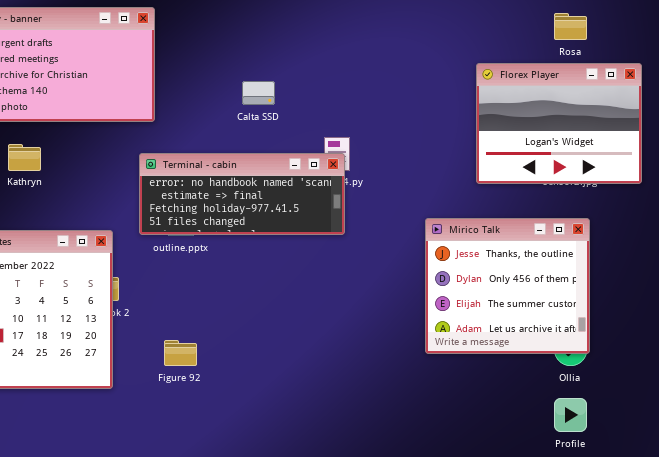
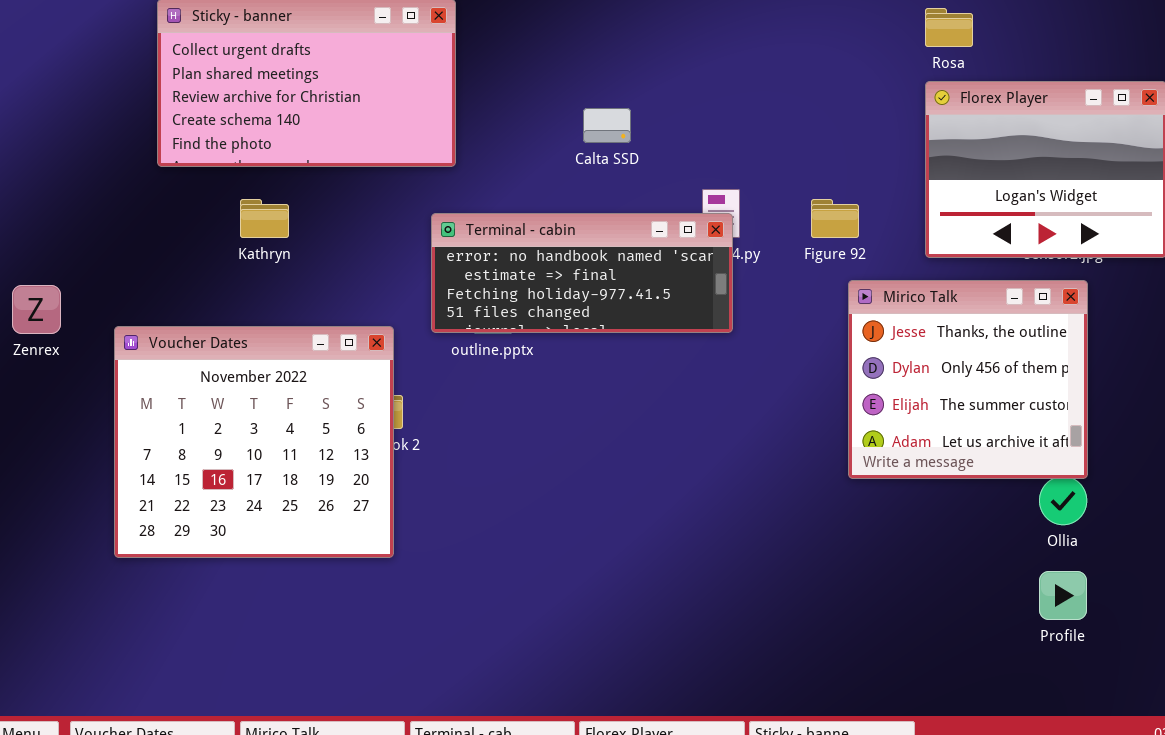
Rosa: [554,13,587,40] -> [925,8,973,47], moved
Mirico Talk: [425,218,590,354] -> [848,280,1088,479], moved
Figure 92: [164,340,197,366] -> [811,199,859,238], moved

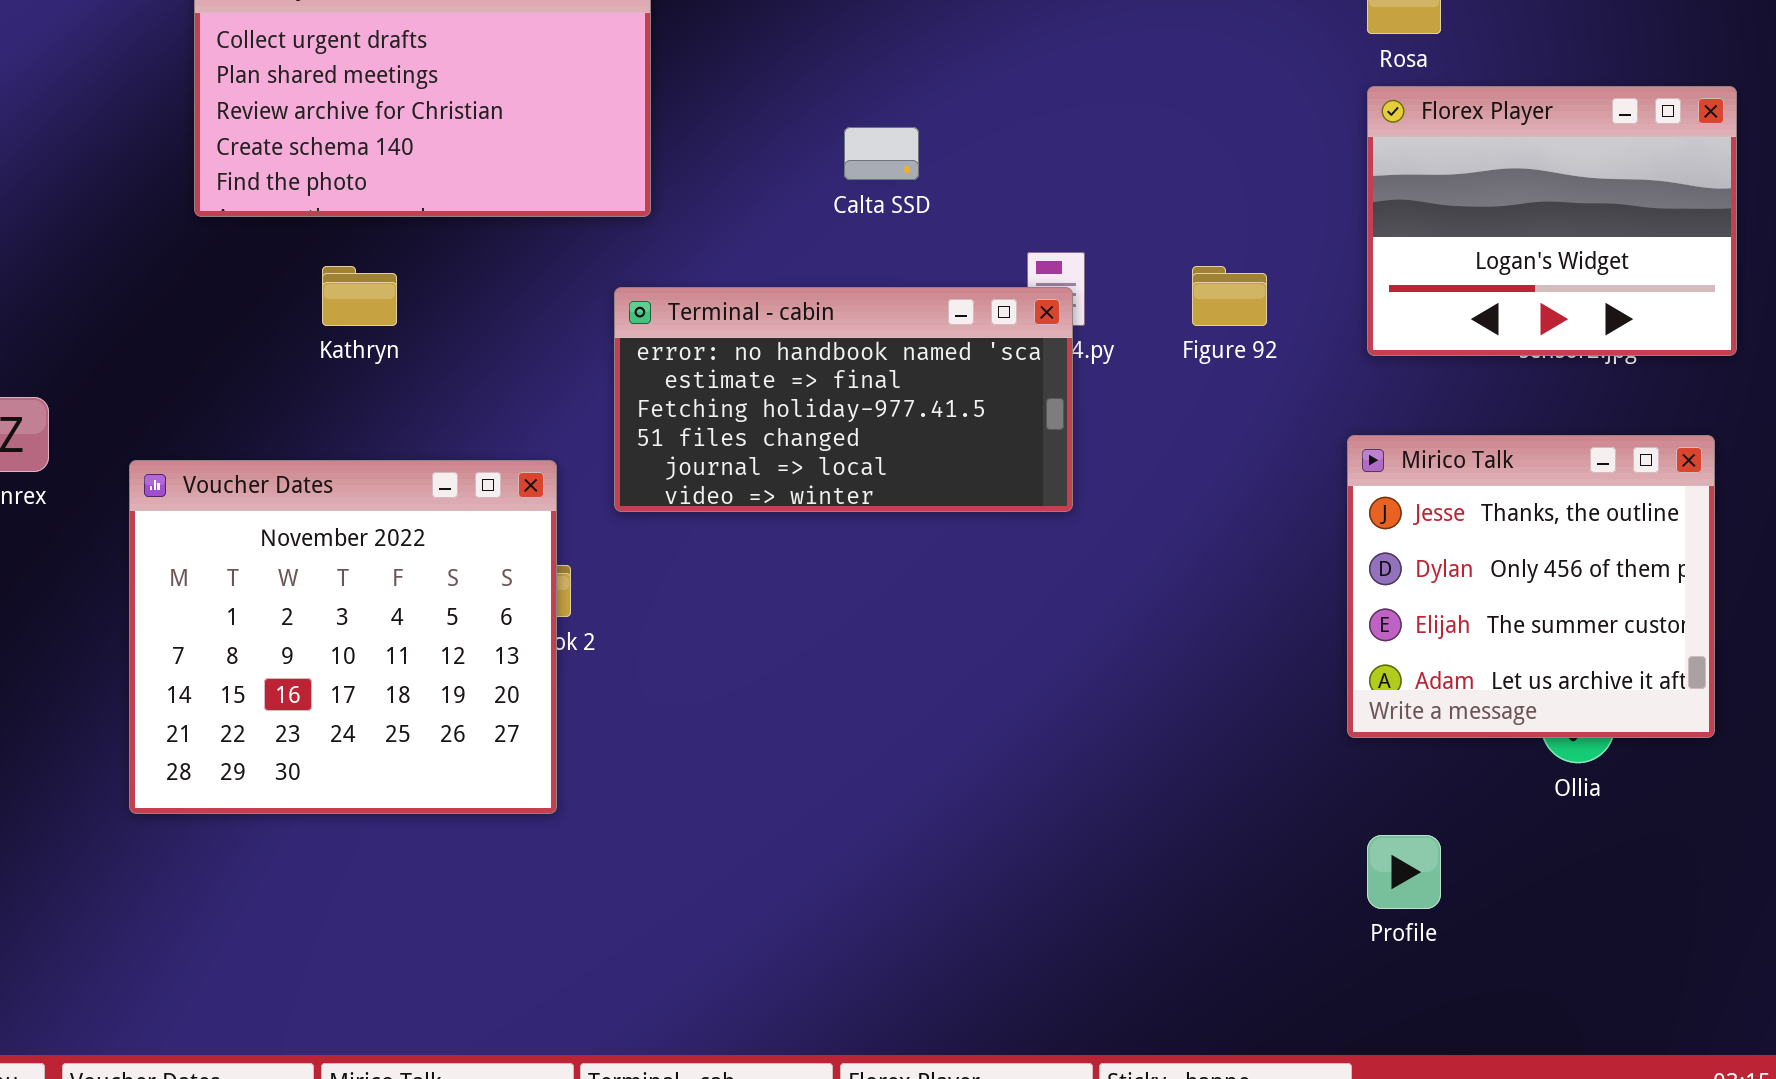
Terminal - cabin: [431,213,733,333] -> [614,287,1073,512], resized
Mirico Talk: [848,280,1088,479] -> [1347,435,1715,738], moved
Profile: [1039,571,1087,620] -> [1367,835,1441,909], moved

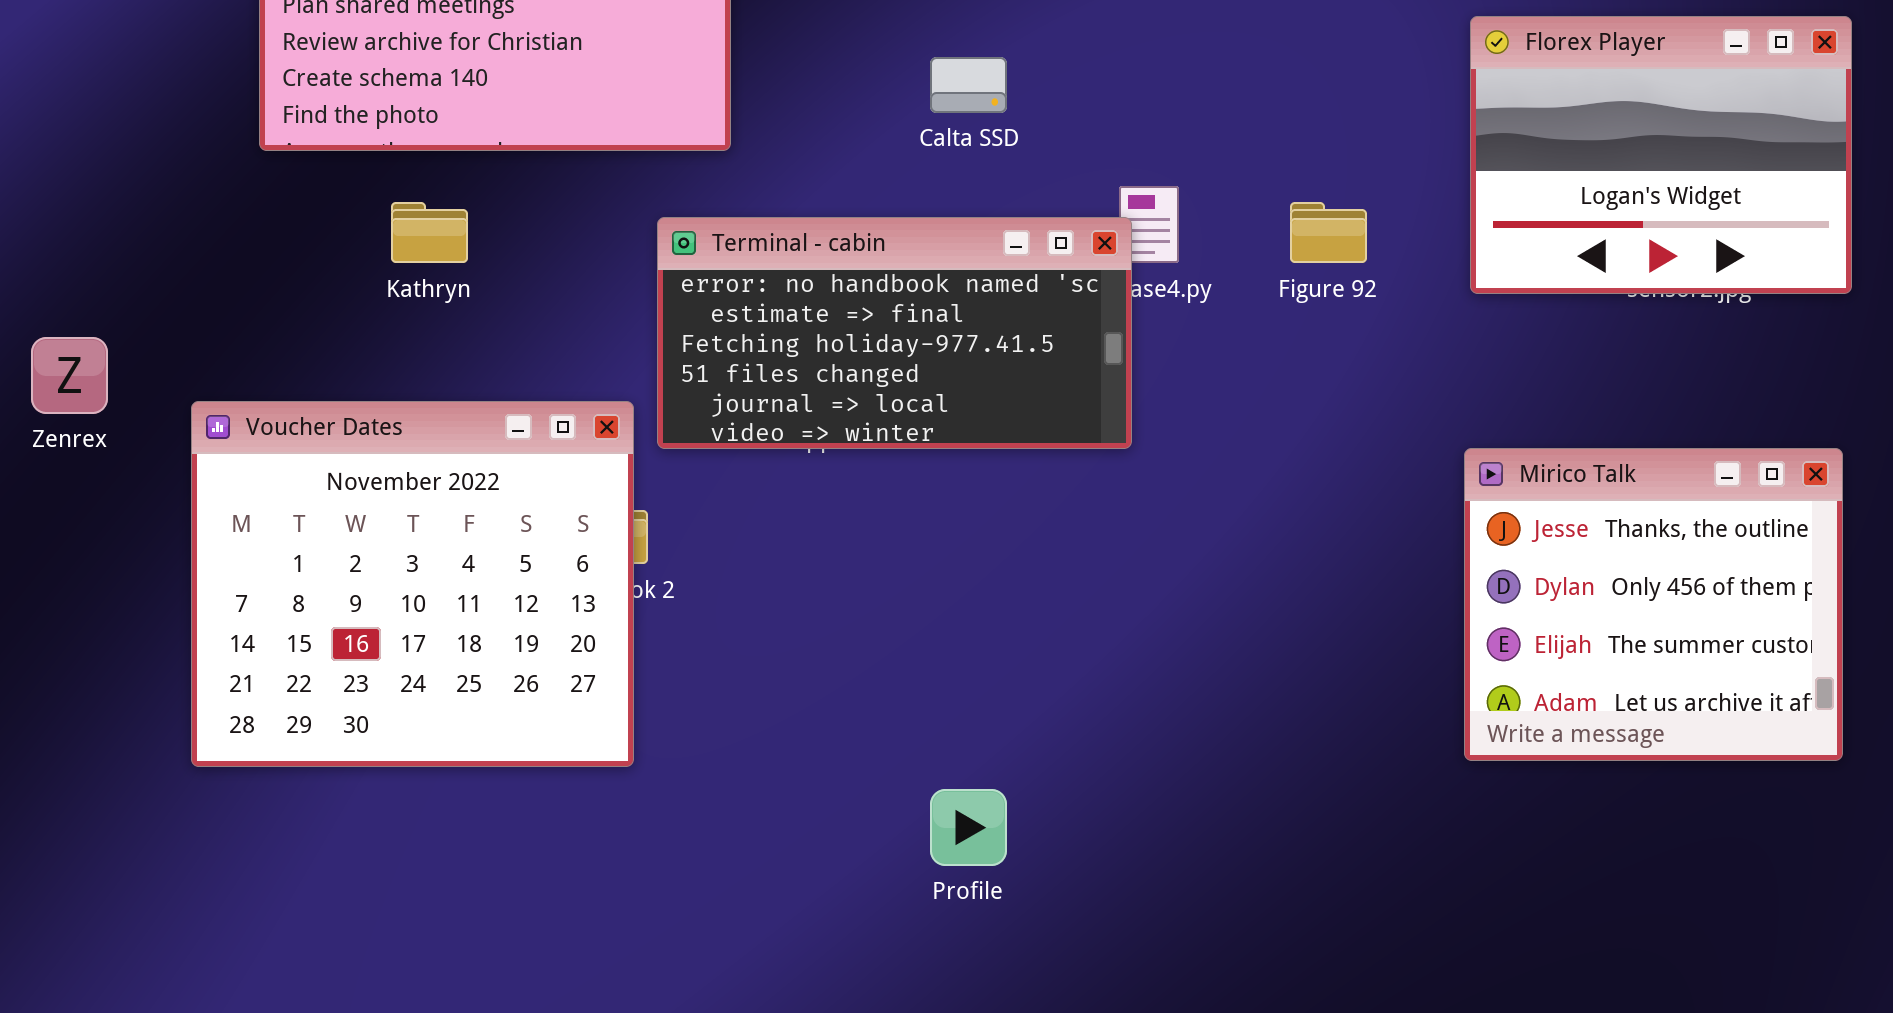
Terminal - cabin: [614,287,1073,512] -> [657,217,1132,449], moved
Mirico Talk: [1347,435,1715,738] -> [1464,448,1843,761], moved
Profile: [1367,835,1441,909] -> [930,789,1007,866], moved

